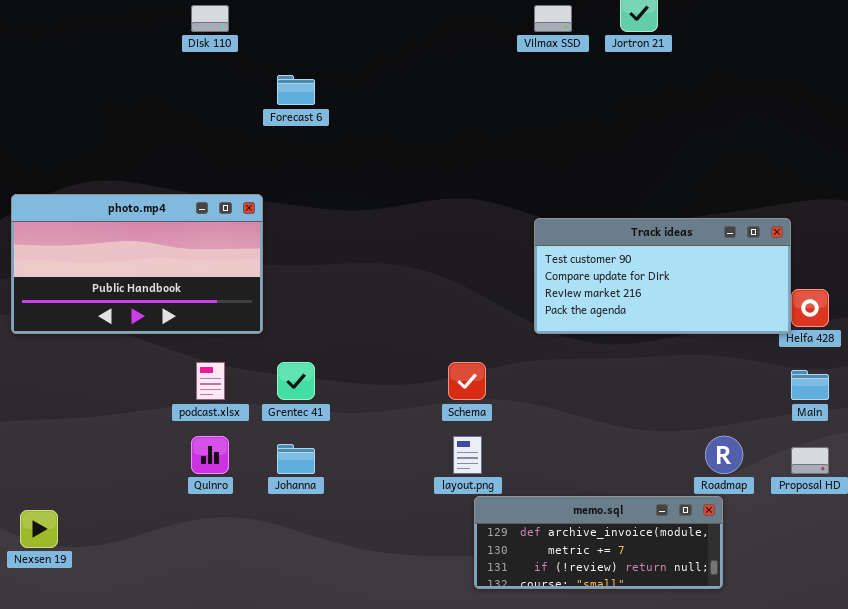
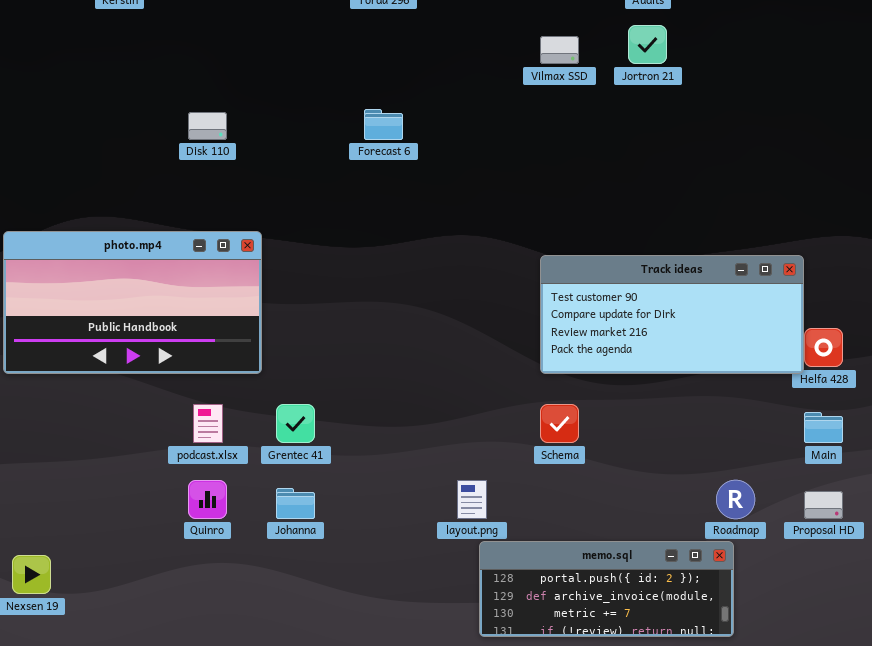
Disk 110: [191,5,229,32] -> [188,112,227,140], moved
Forecast 6: [277,75,315,105] -> [364,109,403,140], moved
Schema: [448,362,486,400] -> [540,404,579,443], moved
memo.sql: [474,496,723,589] -> [479,541,734,637], scrolled up 1 row

